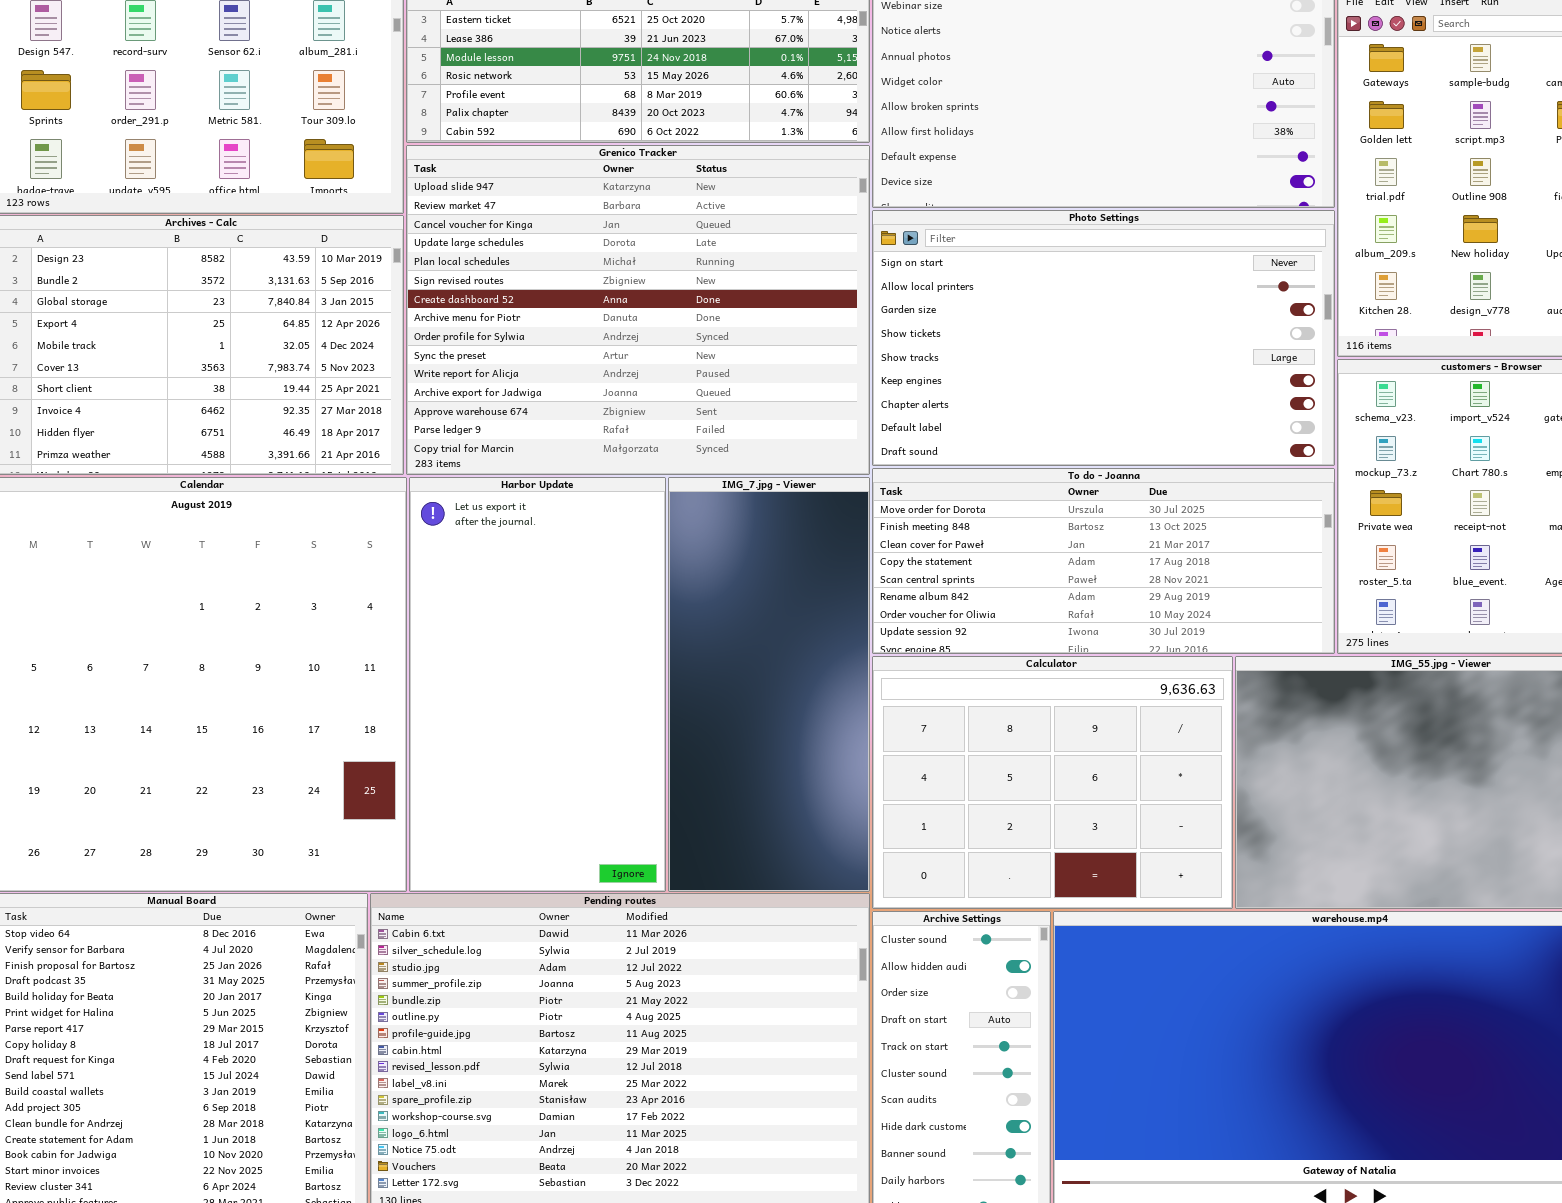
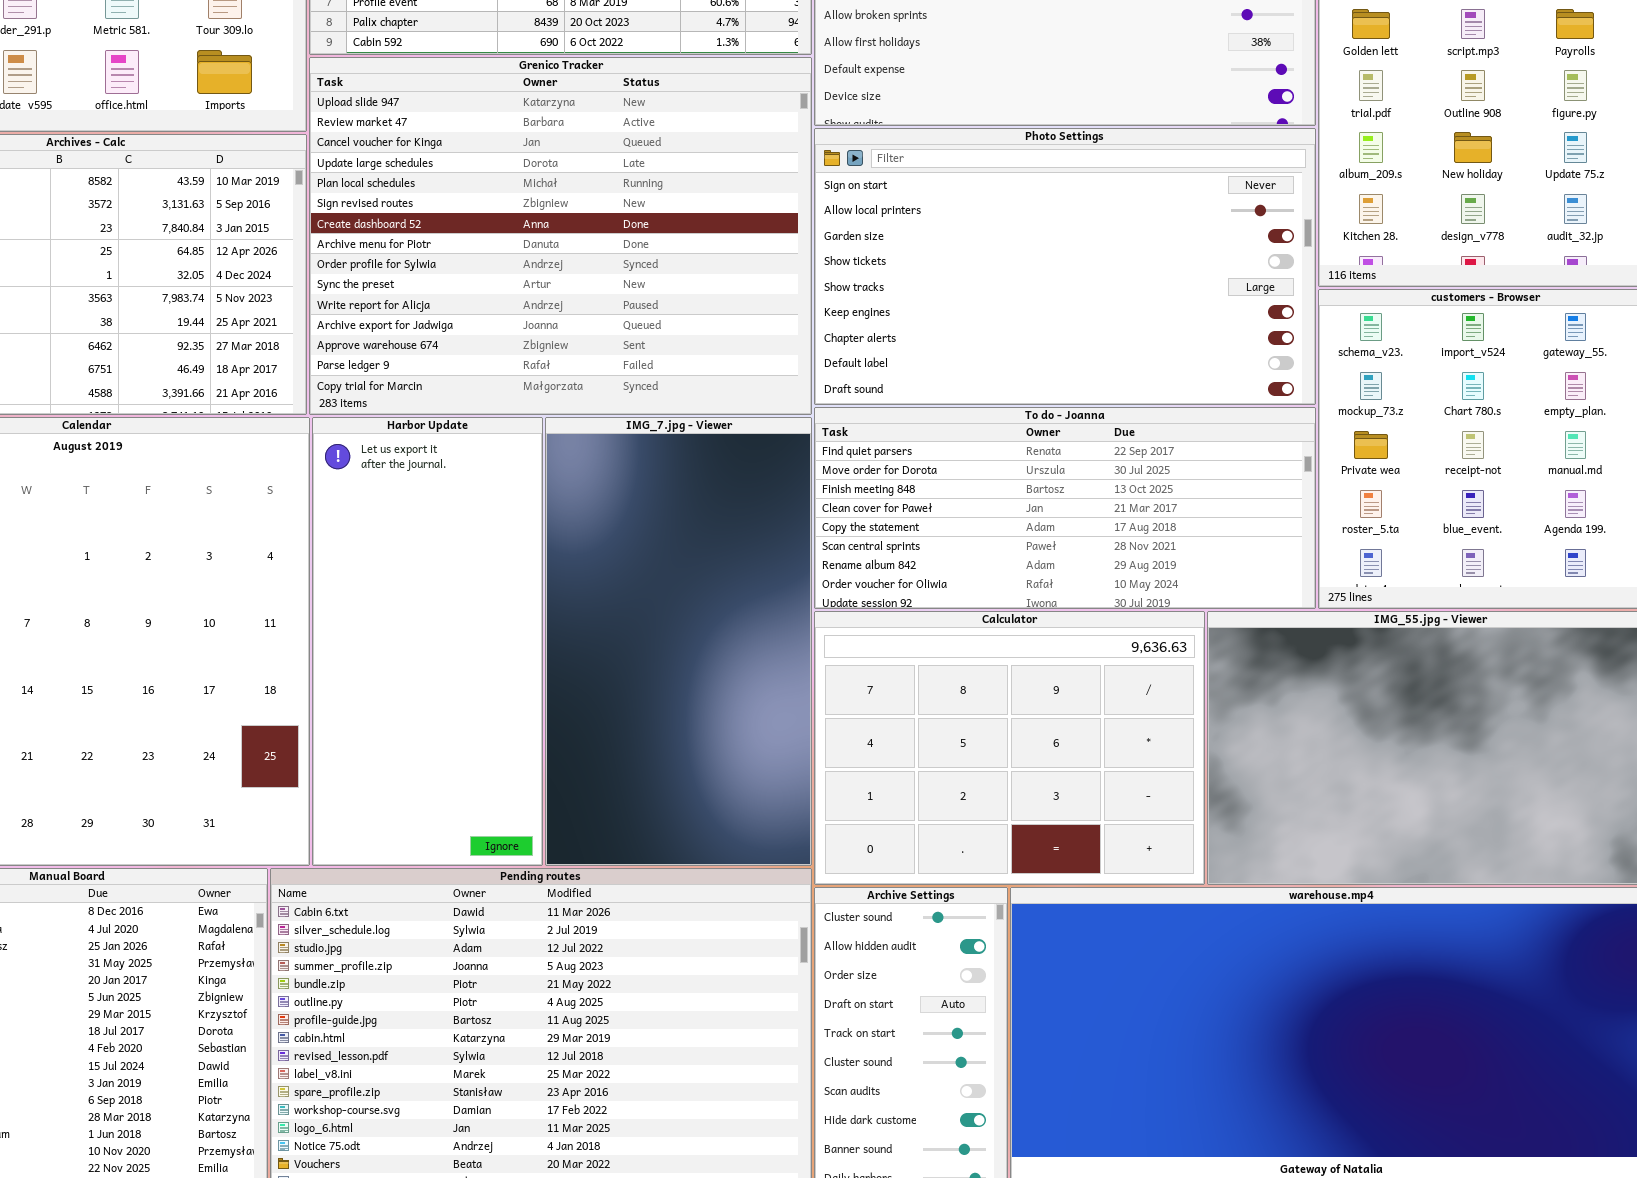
To do - Joanna: [872,468,1335,654] -> [814,407,1316,609], scrolled up 1 row
Harbor Update: [409,477,666,892] -> [312,417,543,866], resized
IMG_7.jpg - Viewer: [668,477,870,892] -> [545,417,812,866], resized

